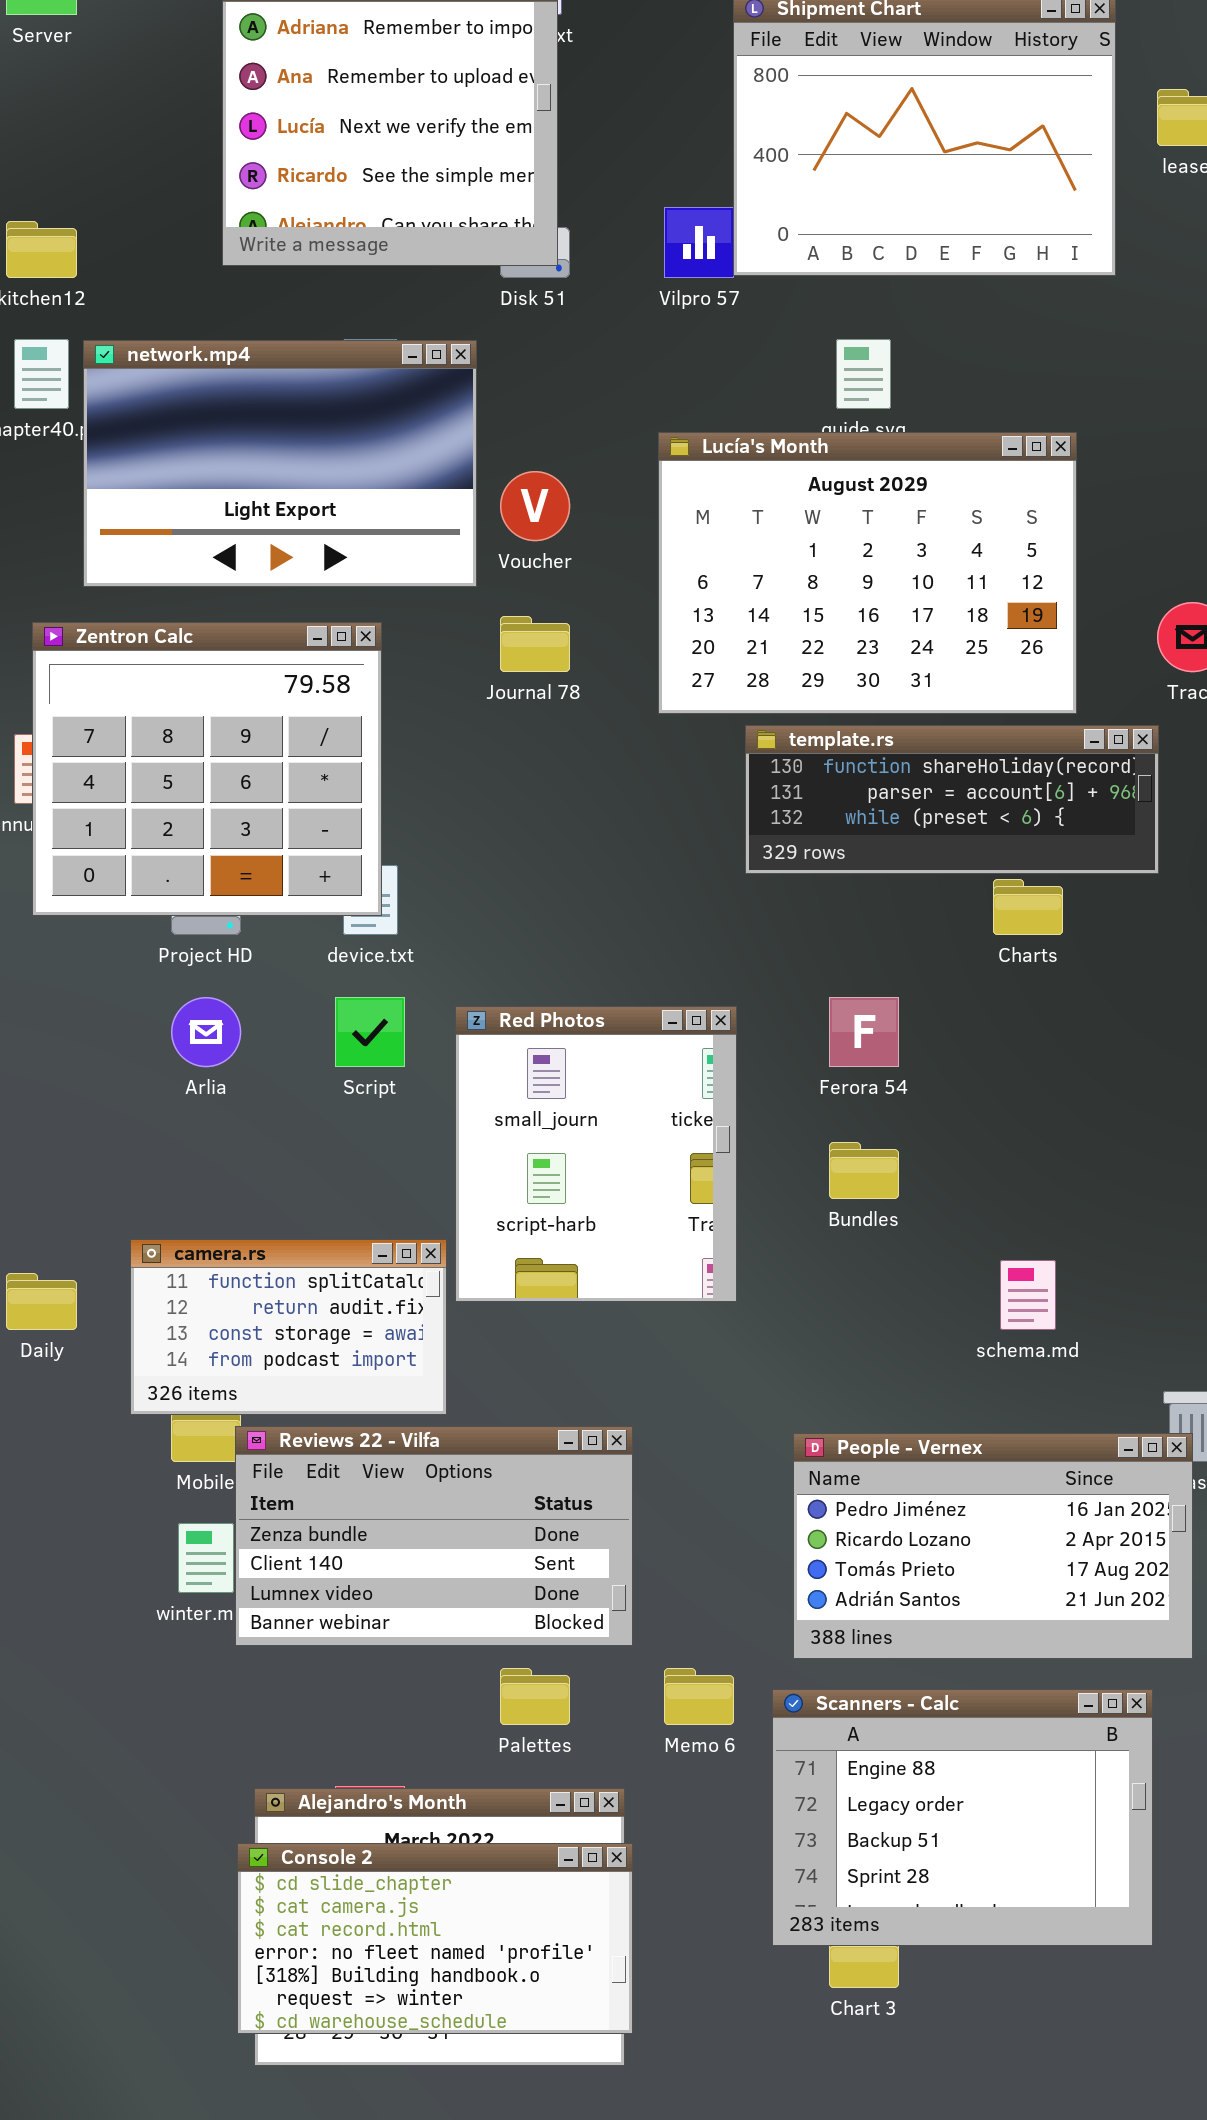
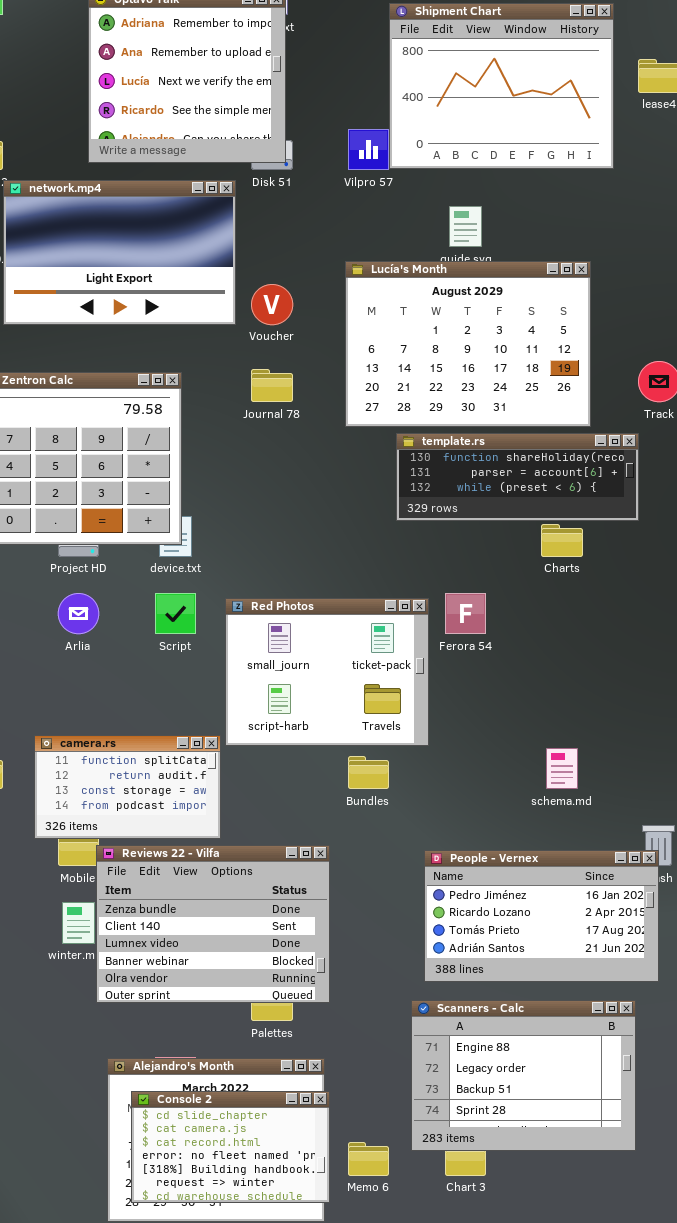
network.mp4: [83,340,477,587] -> [3,180,236,325], moved
Red Photos: [455,1006,737,1302] -> [225,598,429,746], resized
Bundles: [829,1142,899,1199] -> [348,756,389,789], moved
Reviews 22 - Vilfa: [235,1426,633,1646] -> [96,845,330,1003], resized
Memo 6: [664,1668,734,1725] -> [348,1142,389,1176], moved
Console 2: [237,1843,633,2034] -> [131,1091,330,1203], resized

